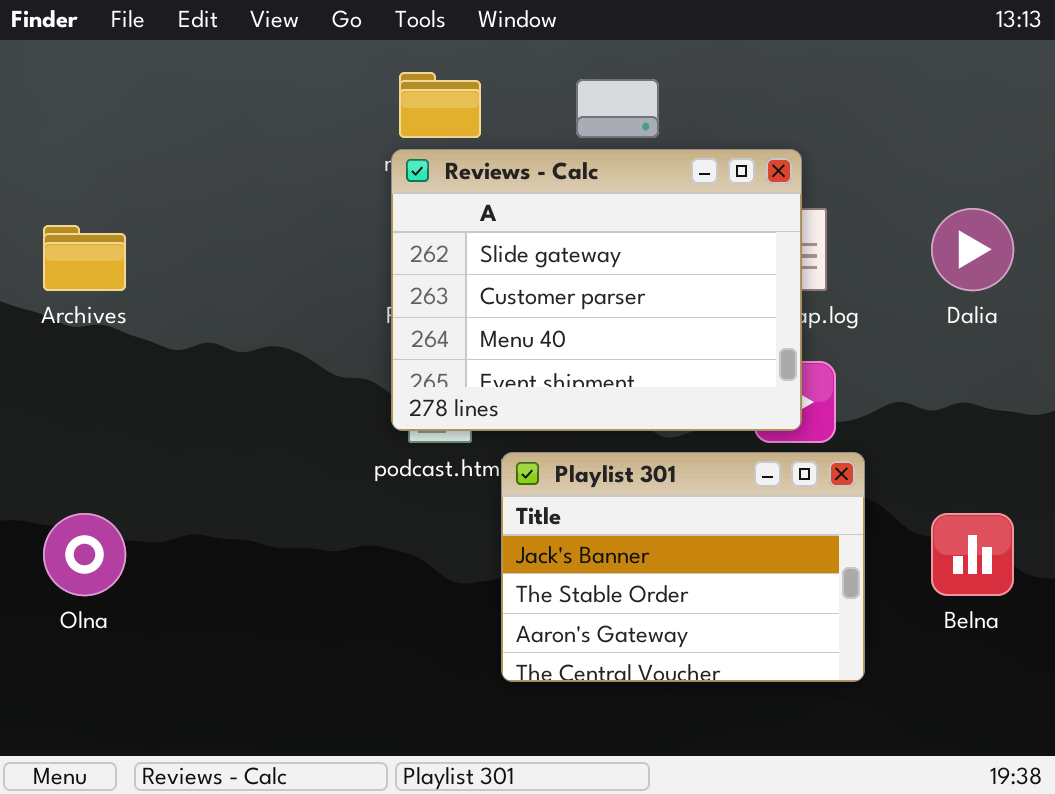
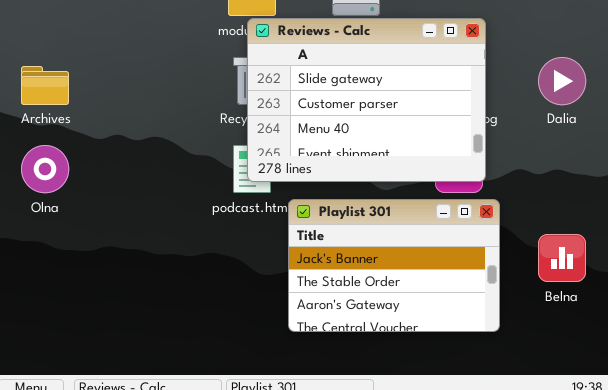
Reviews - Calc: [391,149,802,431] -> [247,18,486,182], moved
Olna: [43,513,126,596] -> [21,145,69,193], moved

